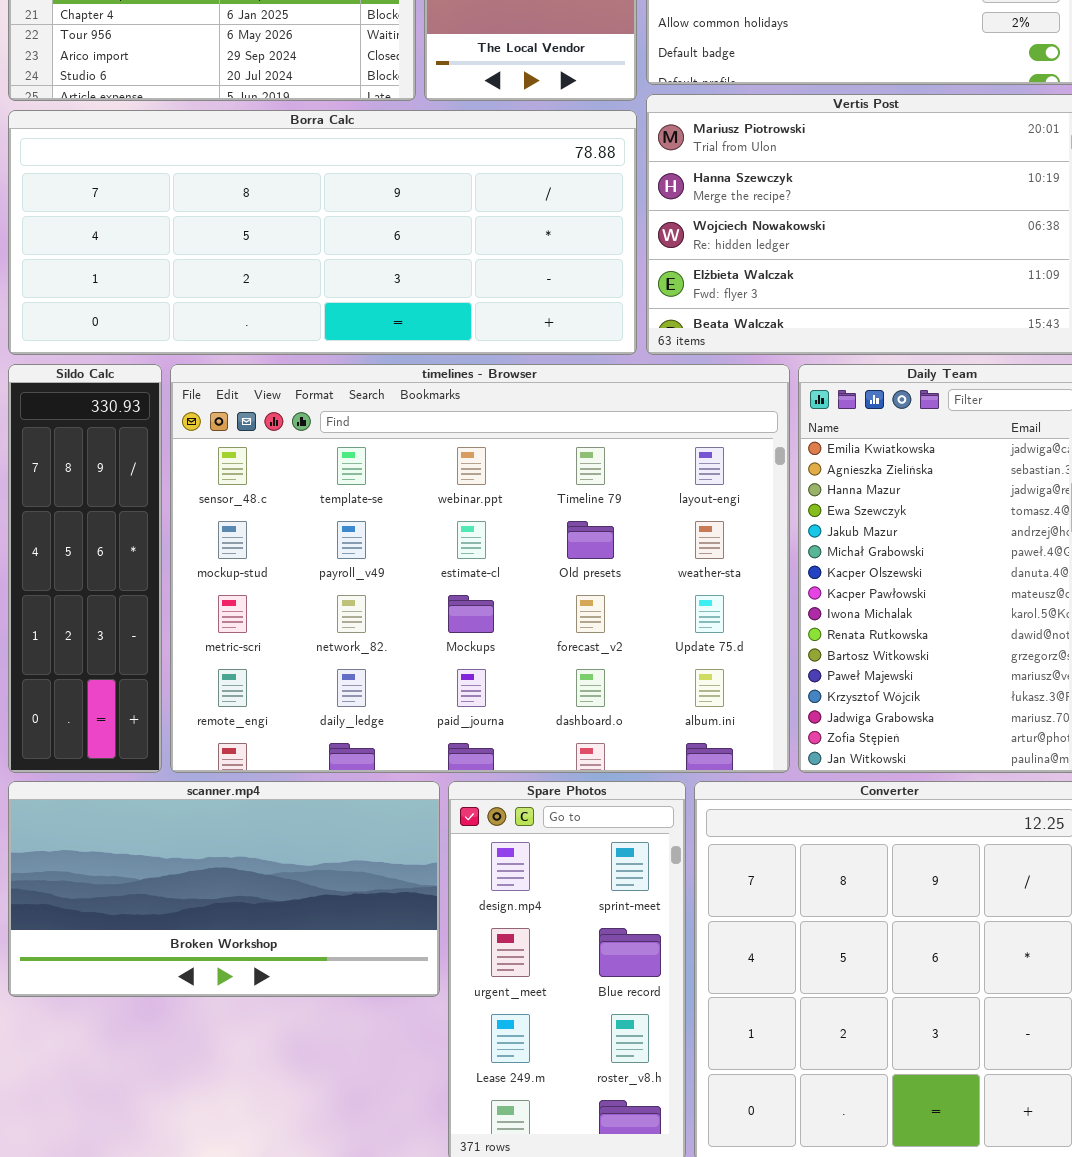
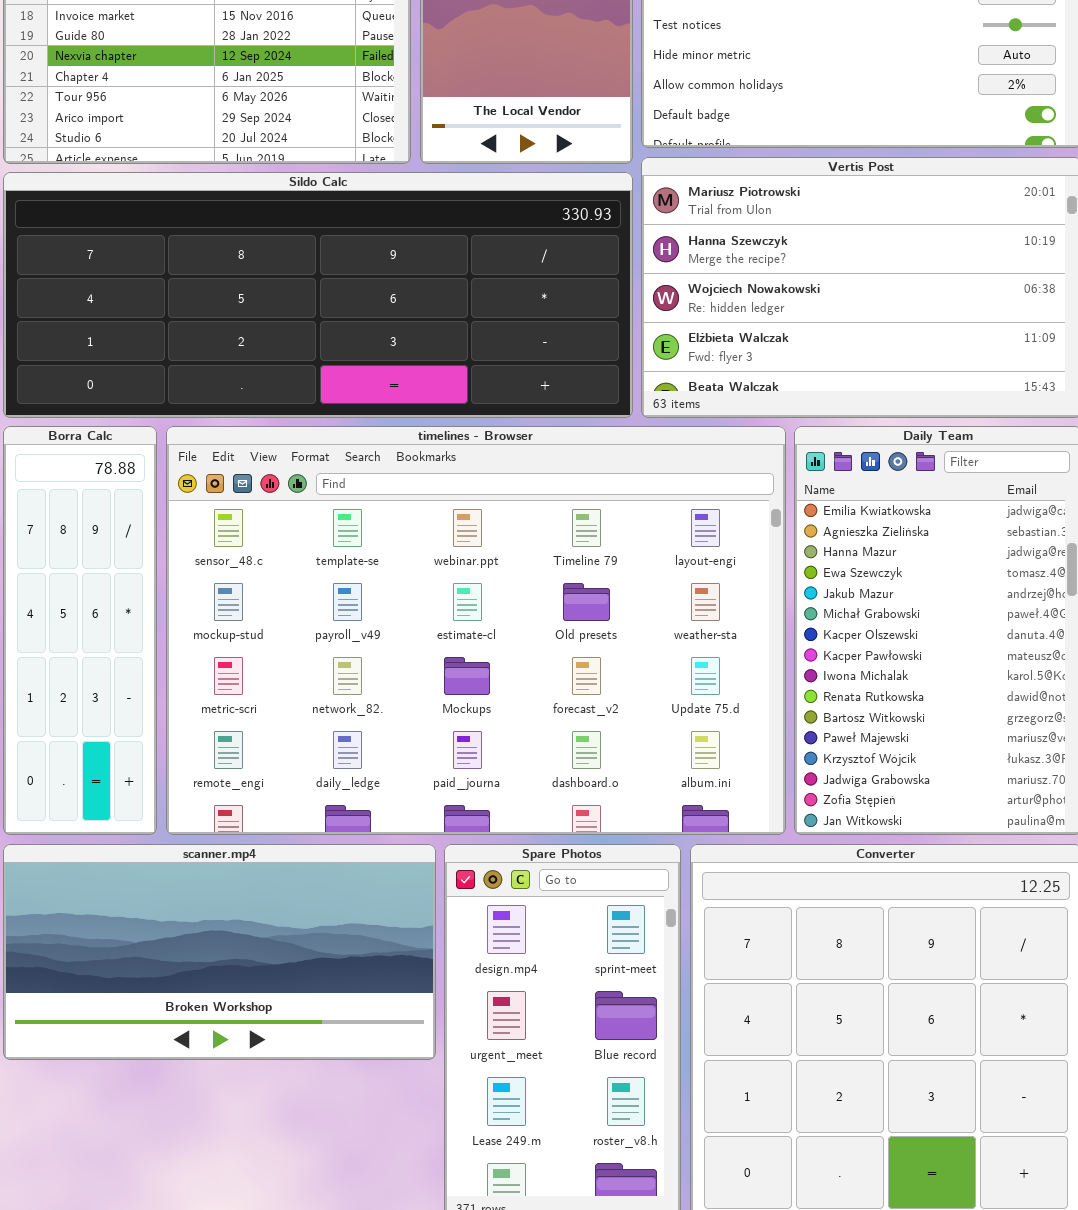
Borra Calc: [8,110,637,355] -> [3,426,157,835], moved, resized
Sildo Calc: [8,364,162,773] -> [3,172,633,418], moved, resized

